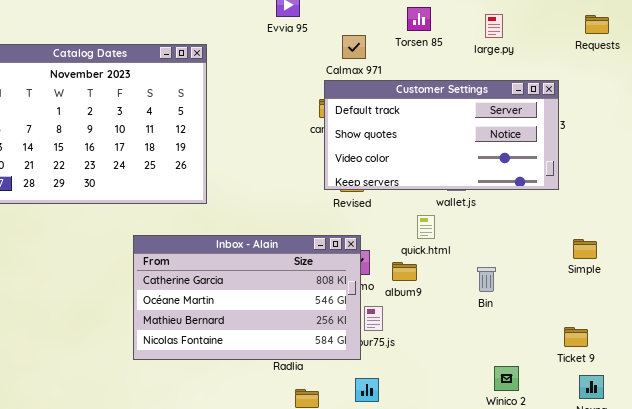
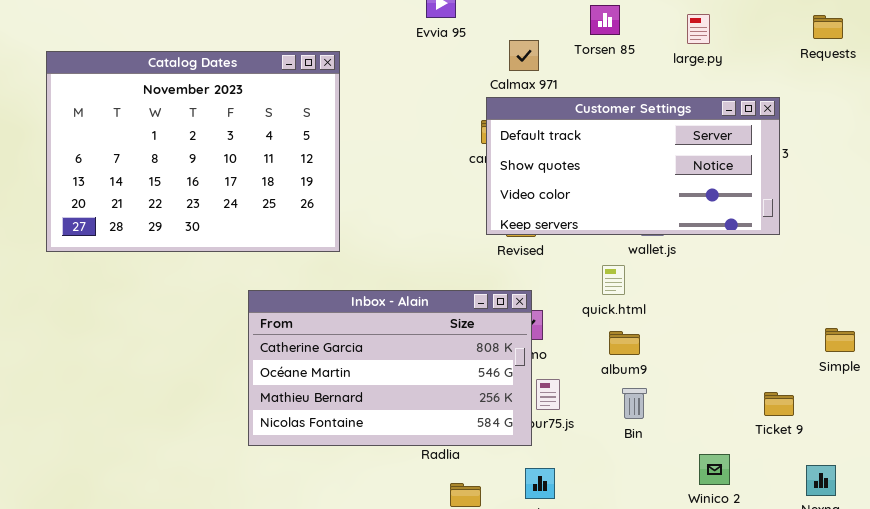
Simple: [573,239,597,259] -> [825,328,855,352], moved
album9: [392,262,417,281] -> [609,331,640,355], moved
Bin: [477,267,496,292] -> [622,388,647,419], moved
Ticket 9: [564,327,588,347] -> [764,392,794,416], moved

